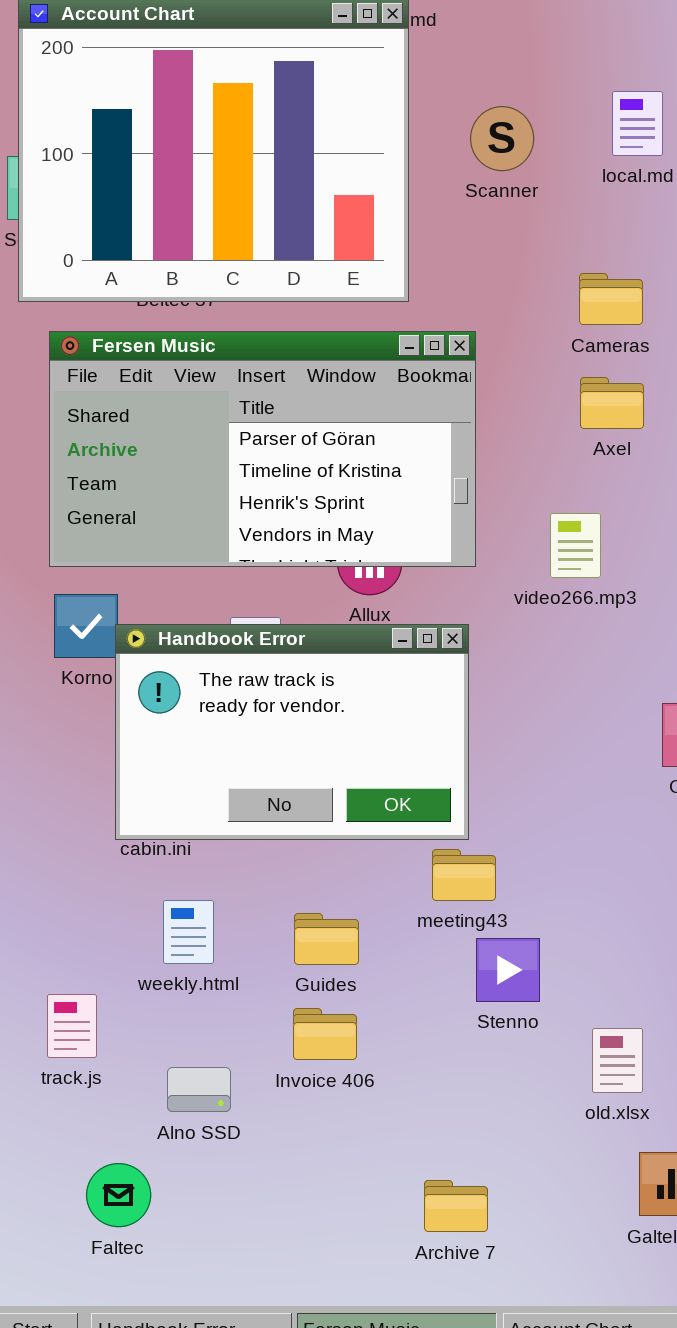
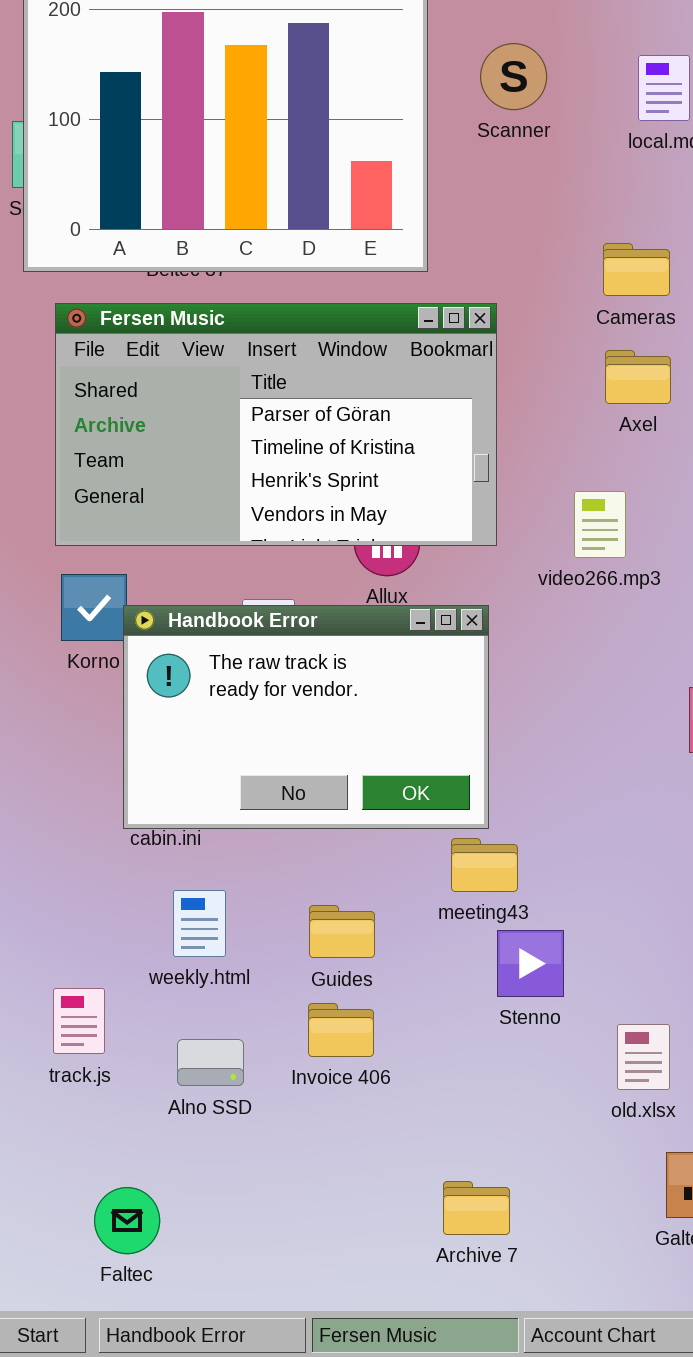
Scanner: [470,106,534,171] -> [480,43,547,110], moved
Alno SSD: [167,1067,231,1112] -> [177,1039,244,1086], moved
Faltec: [86,1163,151,1227] -> [94,1187,160,1254], moved

